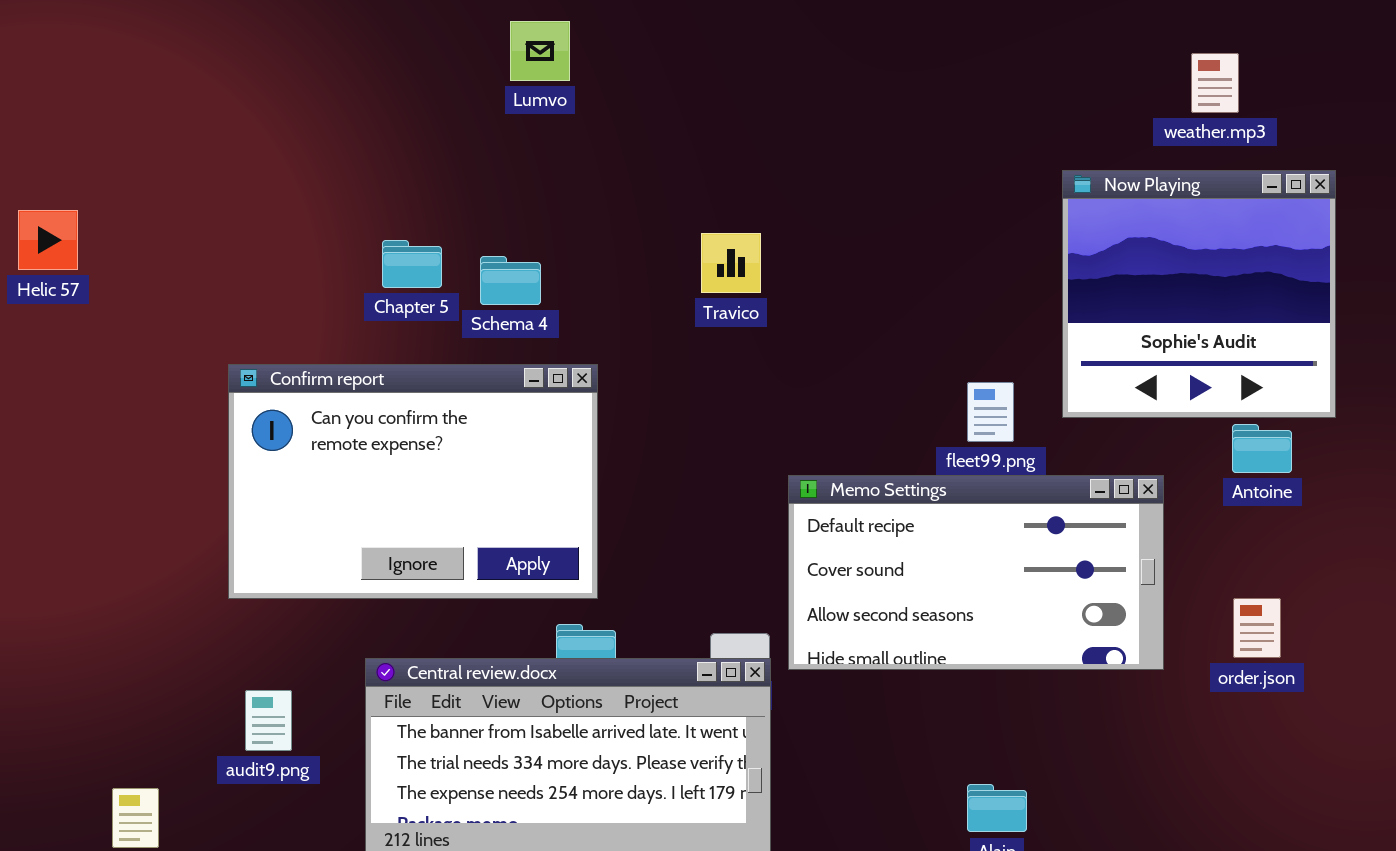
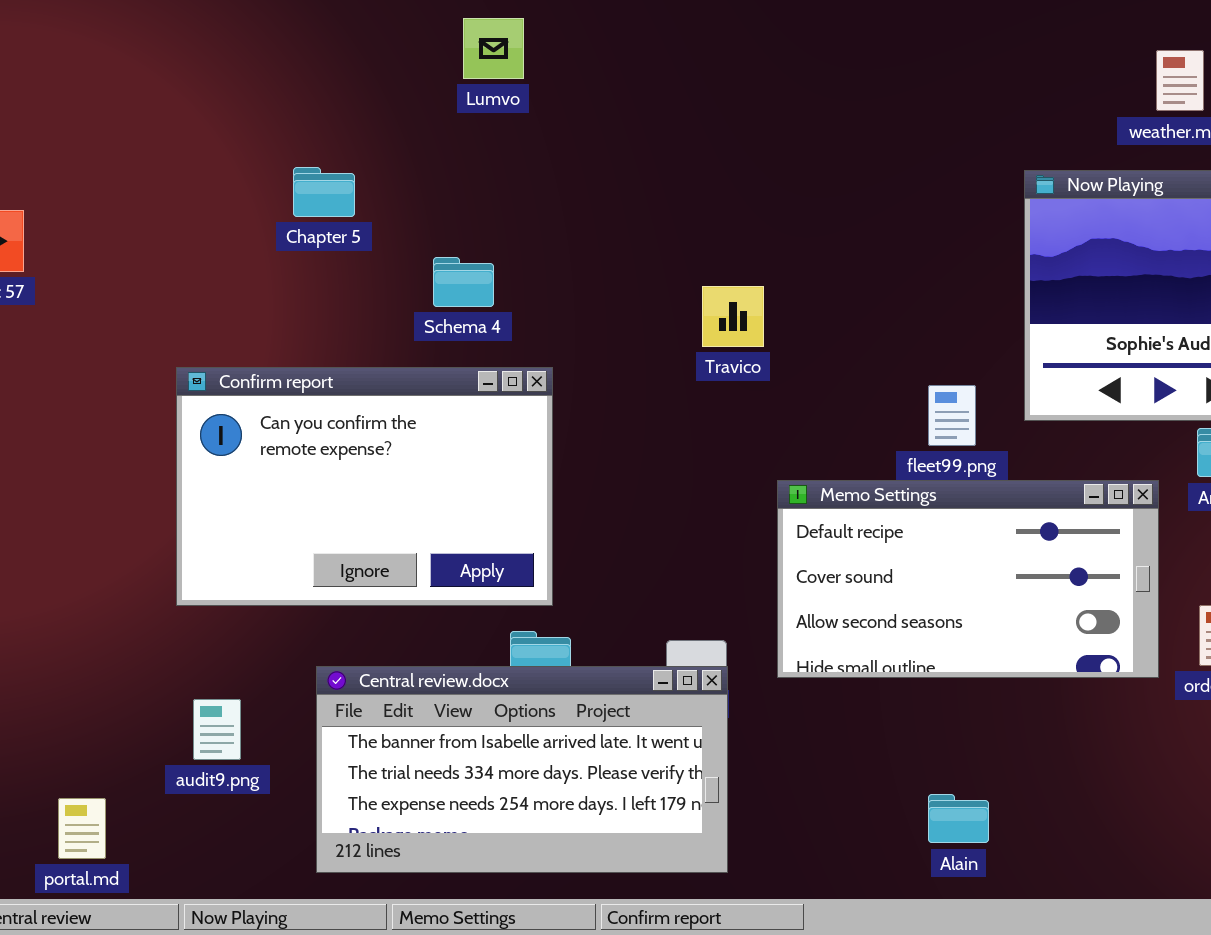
Travico: [701,233,761,293] -> [702,286,764,347], moved
Chapter 5: [382,240,442,288] -> [293,167,355,217], moved
Memo Settings: [788,475,1164,670] -> [777,480,1159,678], moved

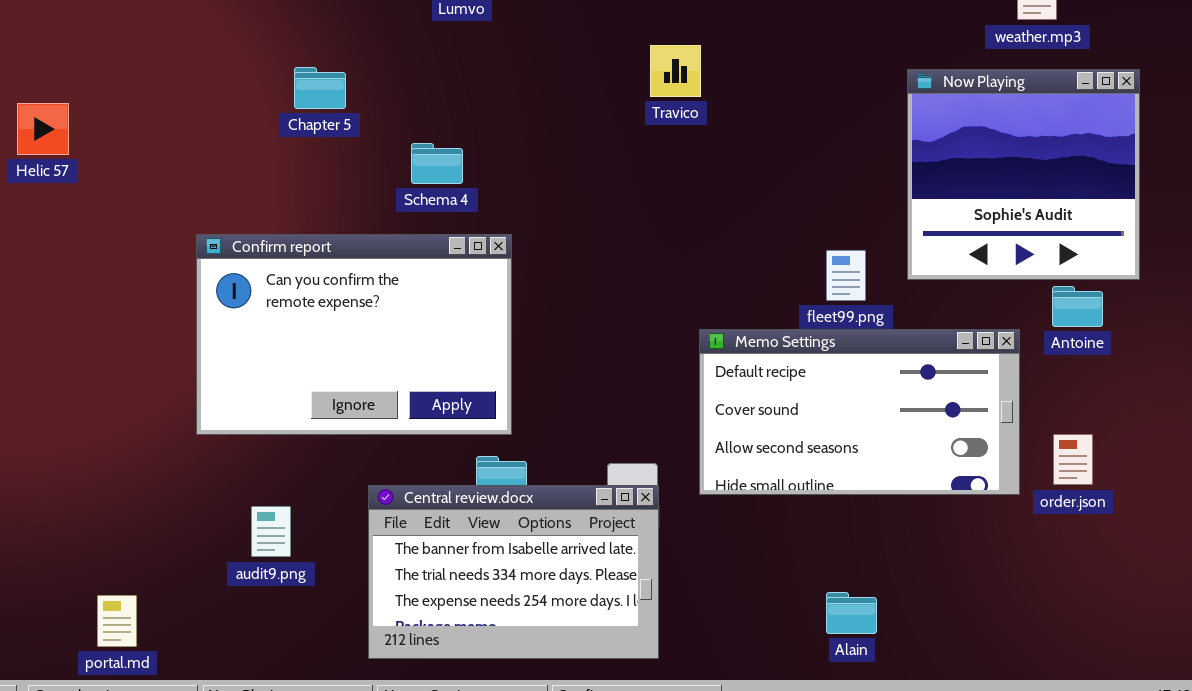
Travico: [702,286,764,347] -> [650,45,701,97], moved
Central review.docx: [316,666,728,873] -> [368,485,659,659], resized
audit9.png: [193,699,241,760] -> [251,506,291,557], moved

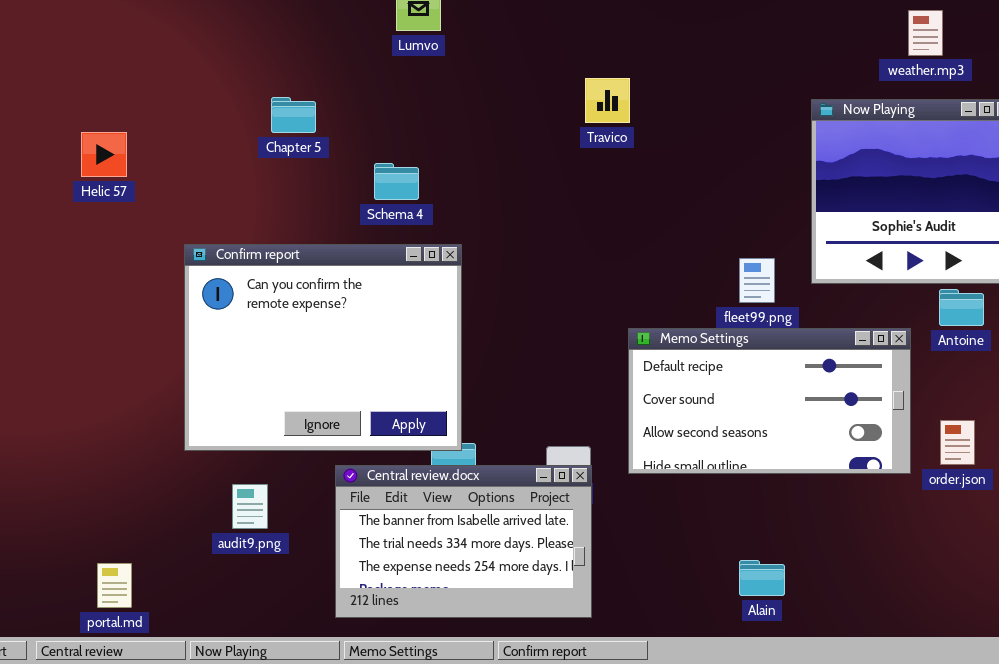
Helic 57: [17,103,69,155] -> [81,132,127,177], moved
Confirm report: [196,234,512,435] -> [184,244,462,451], resized

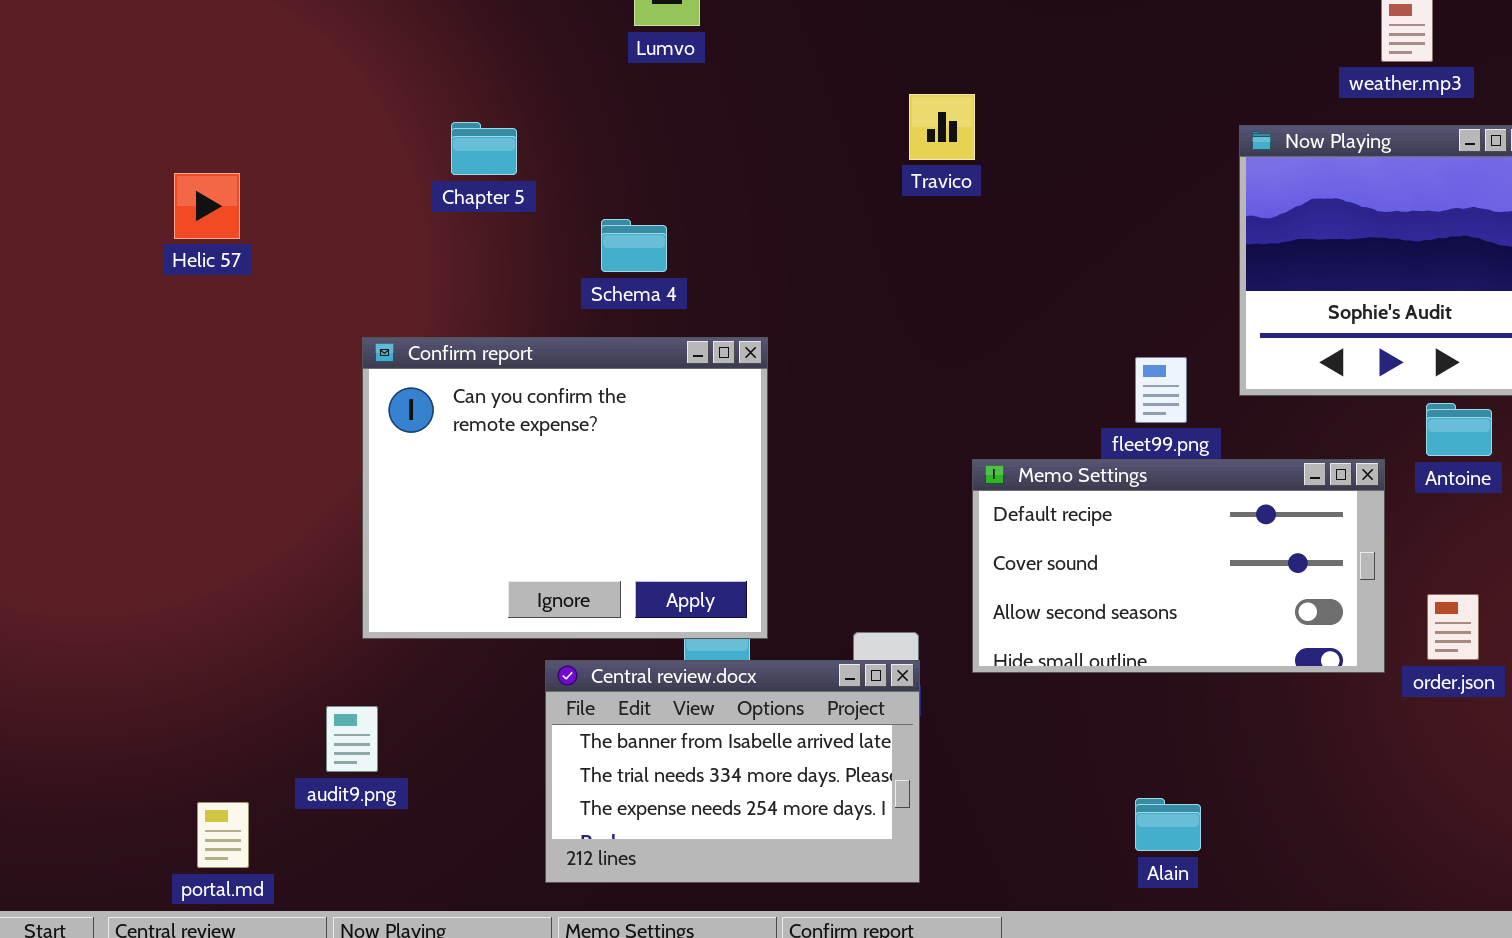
Confirm report: [184,244,462,451] -> [362,337,768,639], moved
audit9.png: [232,484,268,529] -> [326,706,378,772], moved

